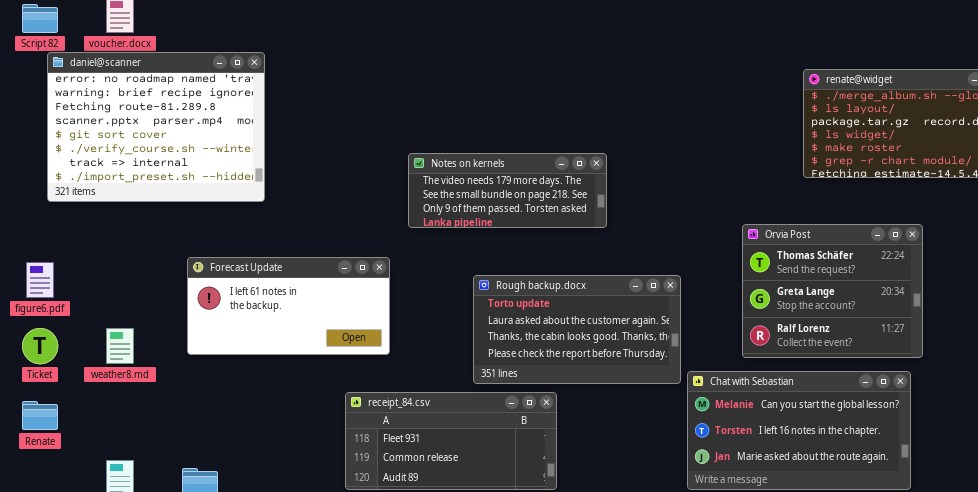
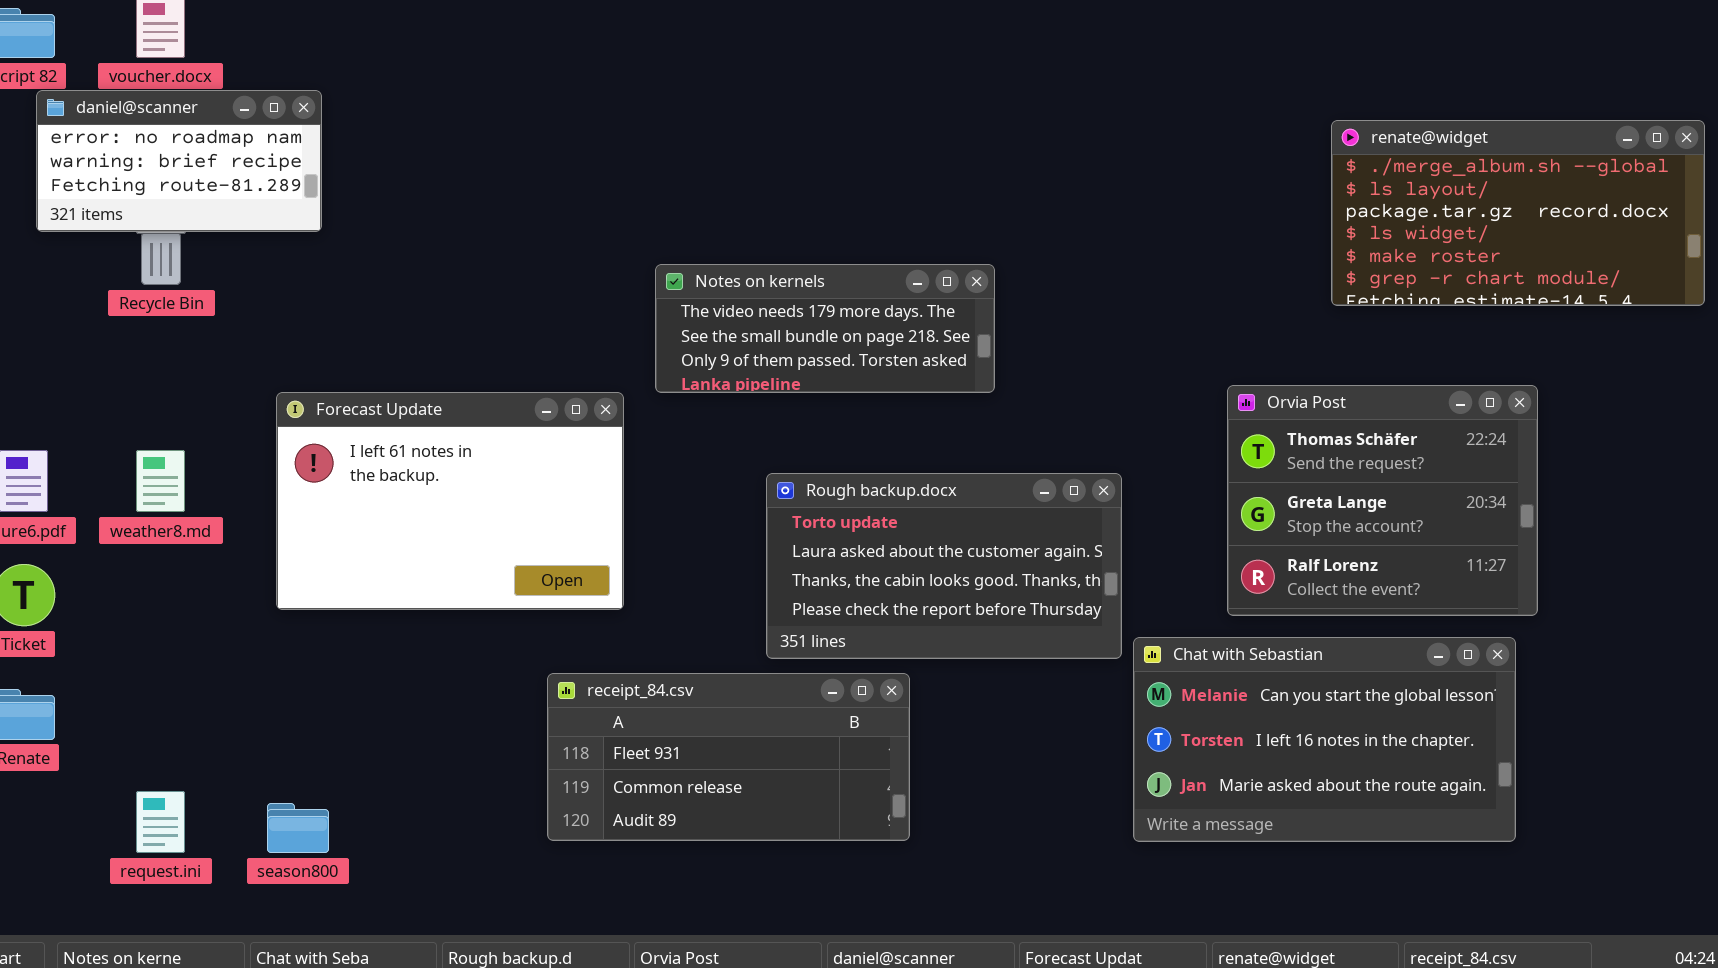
daniel@scanner: [47,52,265,202] -> [36,90,322,232], resized
Forecast Update: [187,257,390,355] -> [276,392,624,610], resized
weather8.md: [106,328,134,364] -> [136,450,185,512], moved

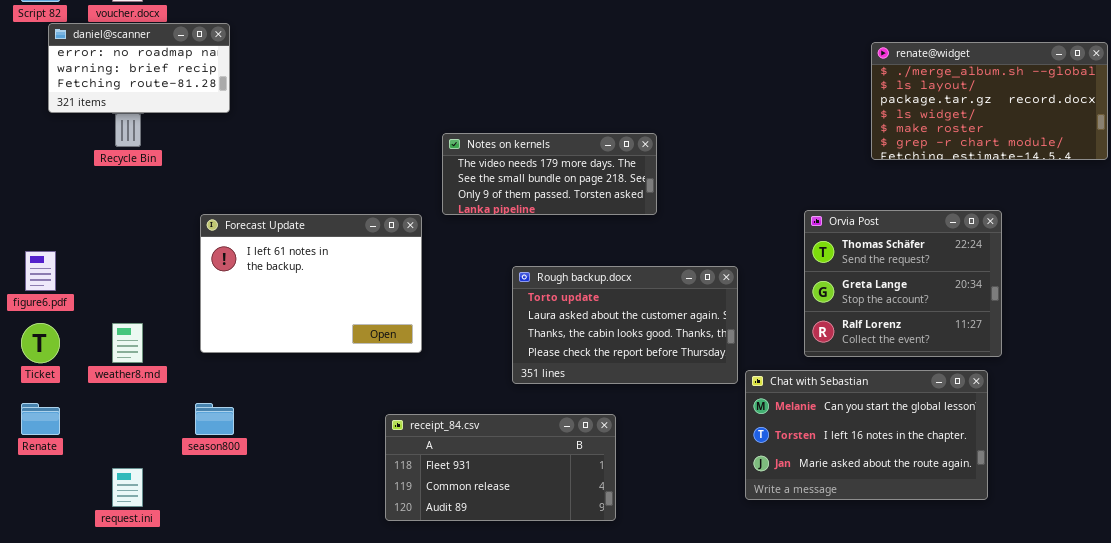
weather8.md: [136,450,185,512] -> [112,323,143,363], moved
receipt_84.csv: [547,673,910,841] -> [385,414,616,521], moved
season800: [267,803,329,853] -> [195,403,234,435], moved

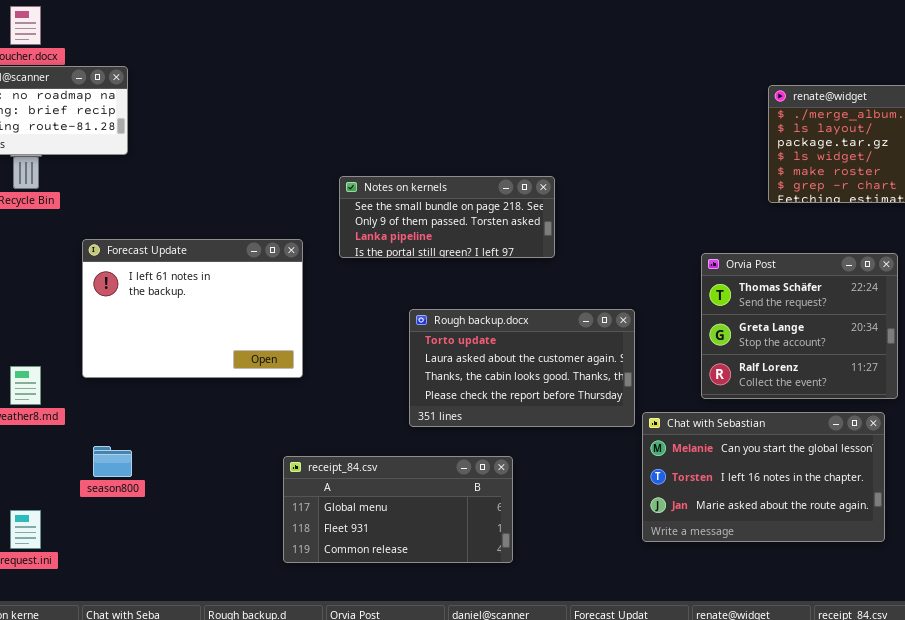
Notes on kernels: [442,133,657,215] -> [339,176,555,258], scrolled down 1 row
Forecast Update: [200,214,422,353] -> [82,239,303,378], moved
receipt_84.csv: [385,414,616,521] -> [283,456,513,563], scrolled up 1 row

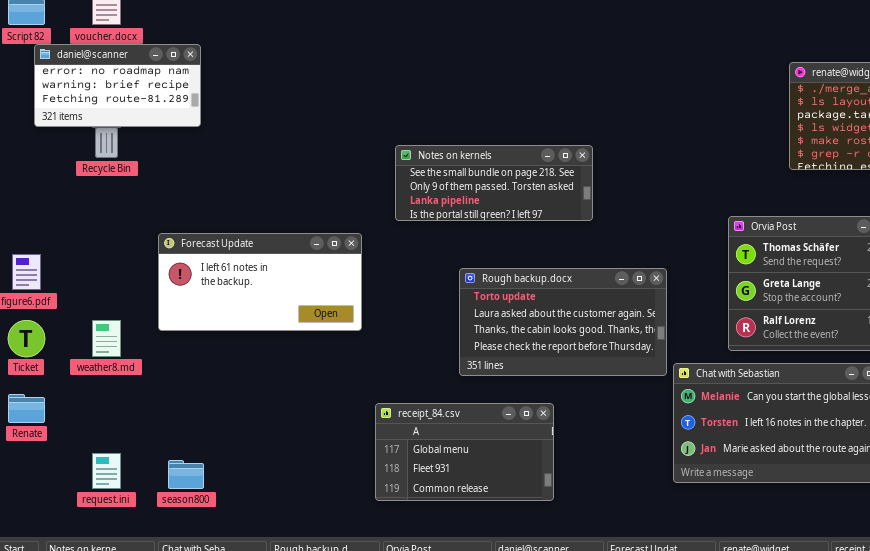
Forecast Update: [82,239,303,378] -> [158,233,362,331], resized
season800: [93,446,132,477] -> [168,460,204,489], moved
receipt_84.csv: [283,456,513,563] -> [375,403,554,501], resized

